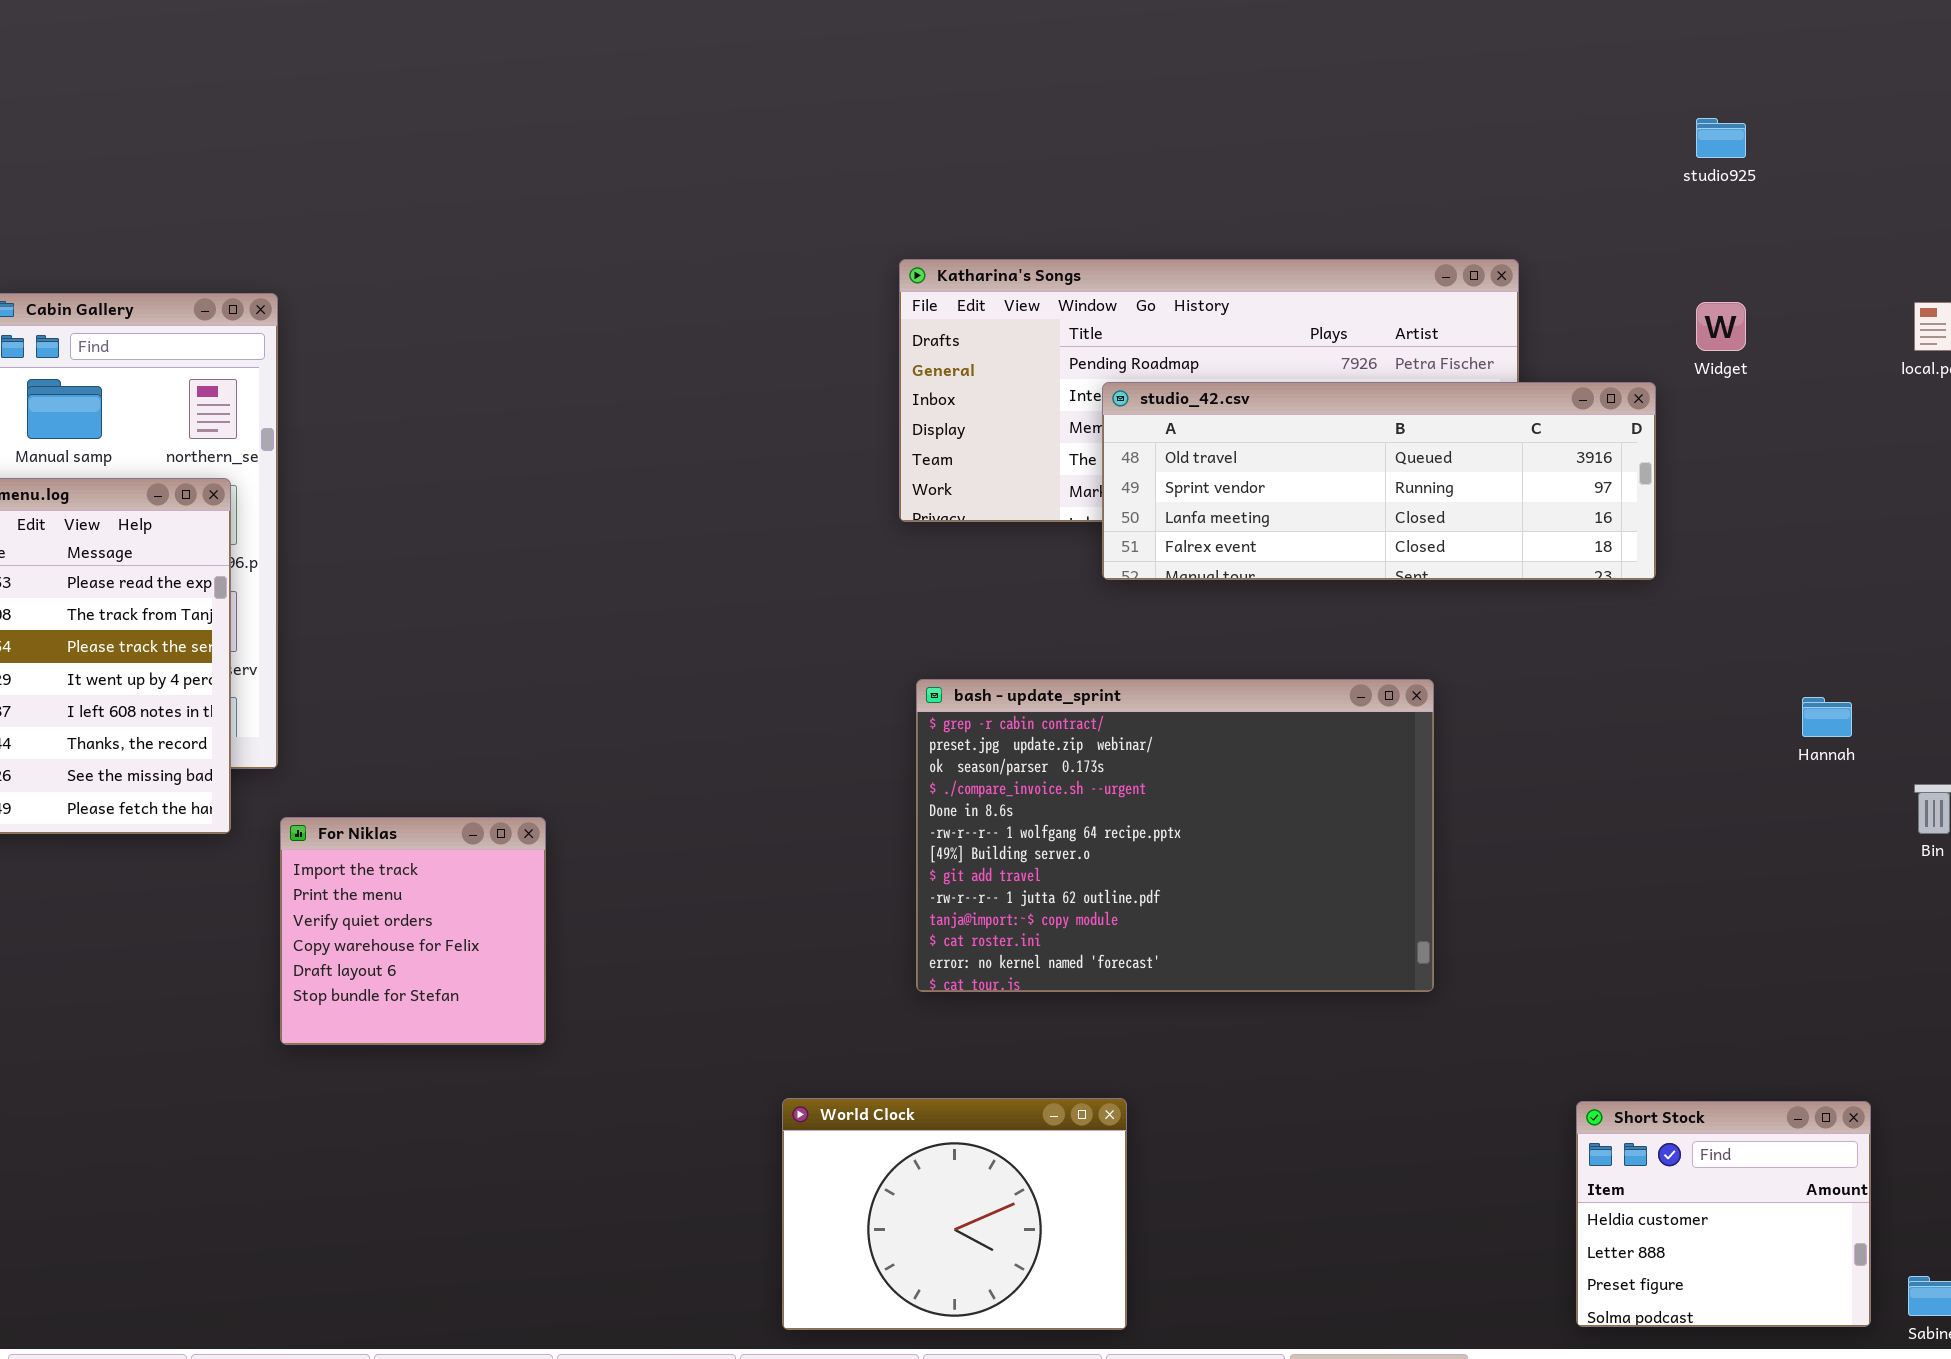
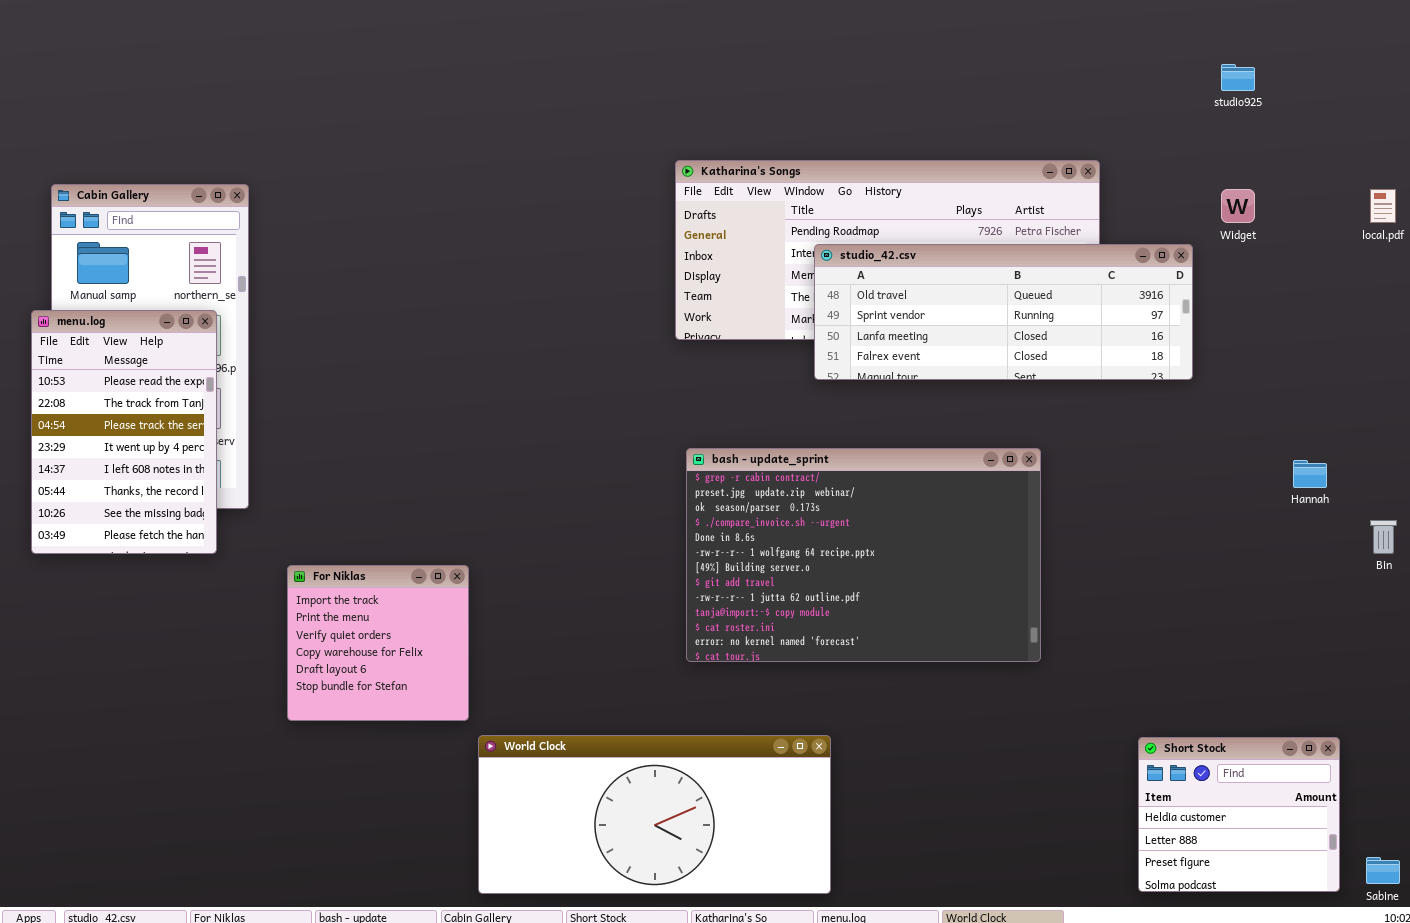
For Niklas: [280,817,546,1045] -> [287,565,469,721], moved
World Clock: [782,1098,1127,1330] -> [478,735,831,894], resized

